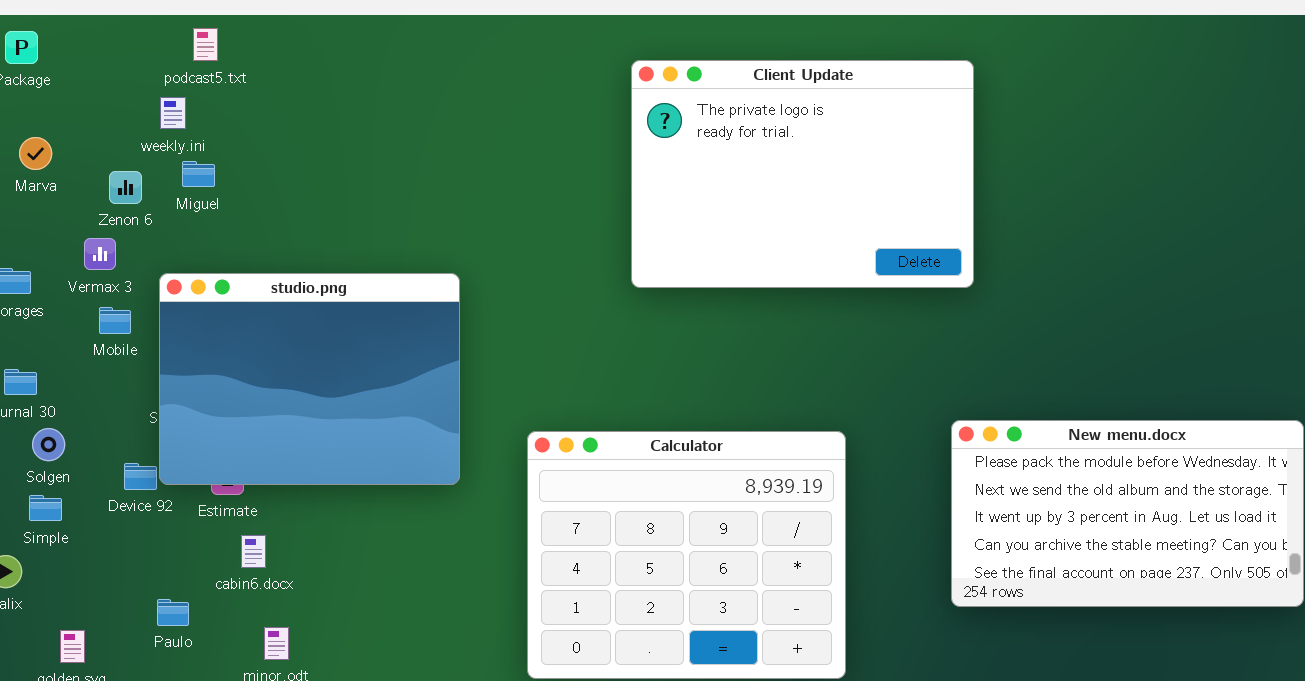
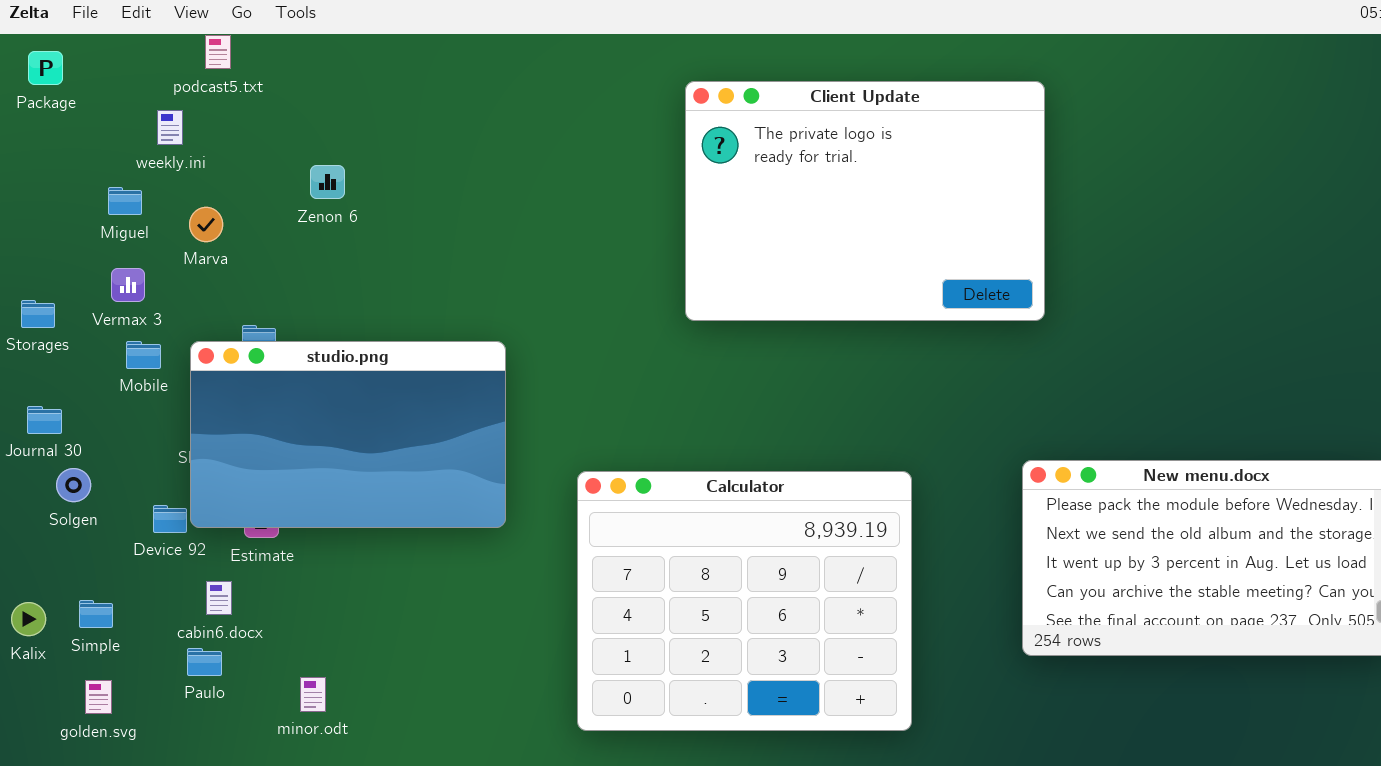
podcast5.txt: [193,28,218,61] -> [205,35,231,69], moved
weekly.ini: [160,97,186,129] -> [157,110,183,145], moved
Marva: [19,137,52,170] -> [189,207,223,242], moved
Miguel: [182,161,215,187] -> [108,187,142,215], moved
Zenon 6: [109,171,142,204] -> [310,165,345,199], moved
studio.png: [159,273,460,485] -> [190,341,506,528], resized
Simple: [29,495,62,521] -> [79,600,113,628], moved
cabin6.docx: [241,535,266,568] -> [206,581,232,615], moved

